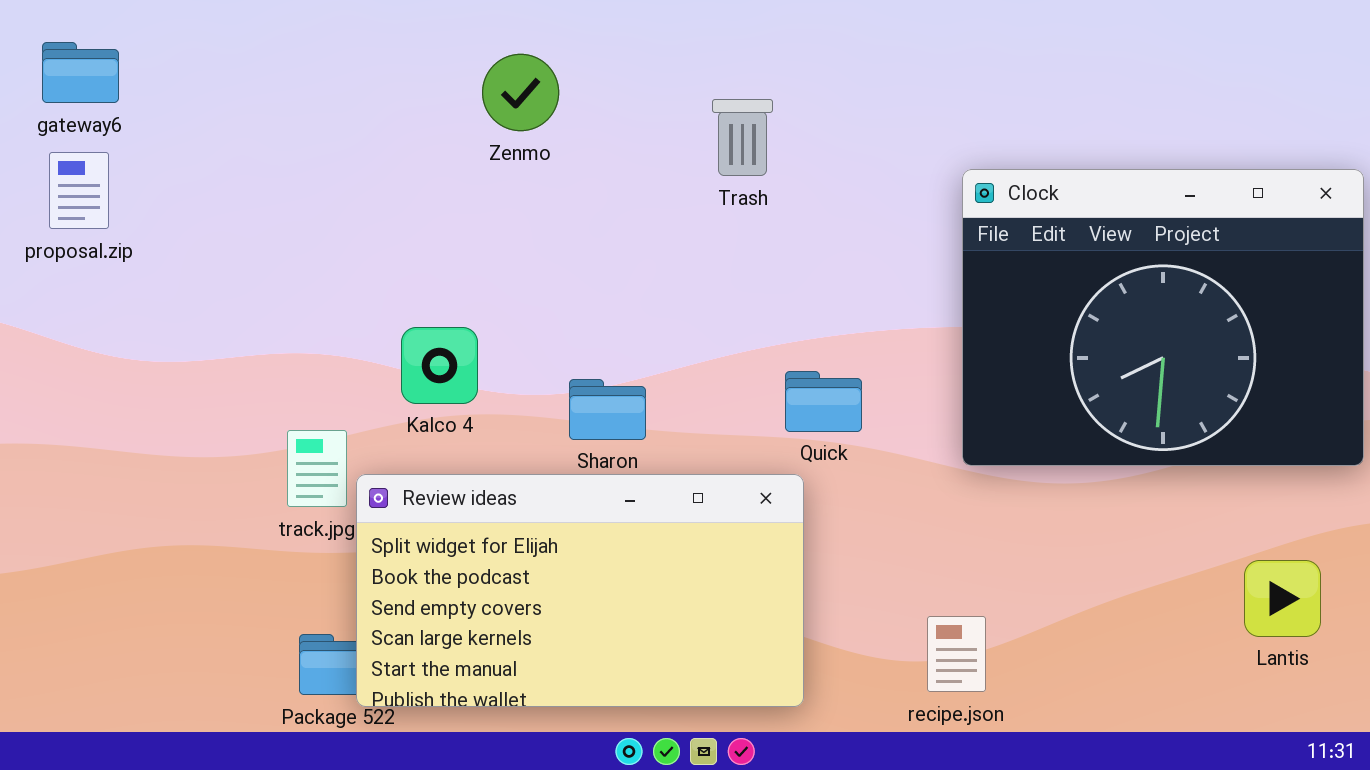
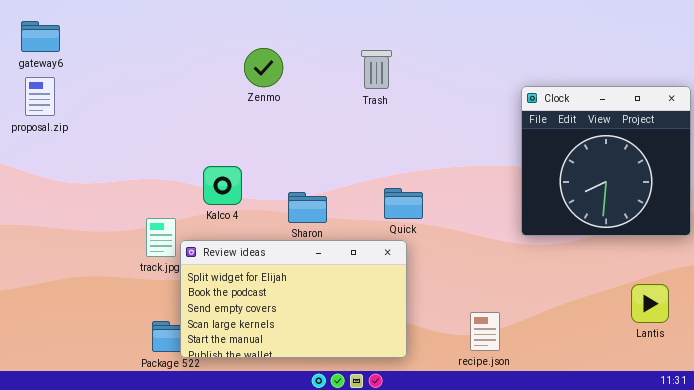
Zenmo: [482,54,559,131] -> [244,48,283,87], moved
Clock: [962,169,1364,466] -> [521,86,691,236], resized
Quick: [785,371,862,432] -> [384,188,423,219], moved

